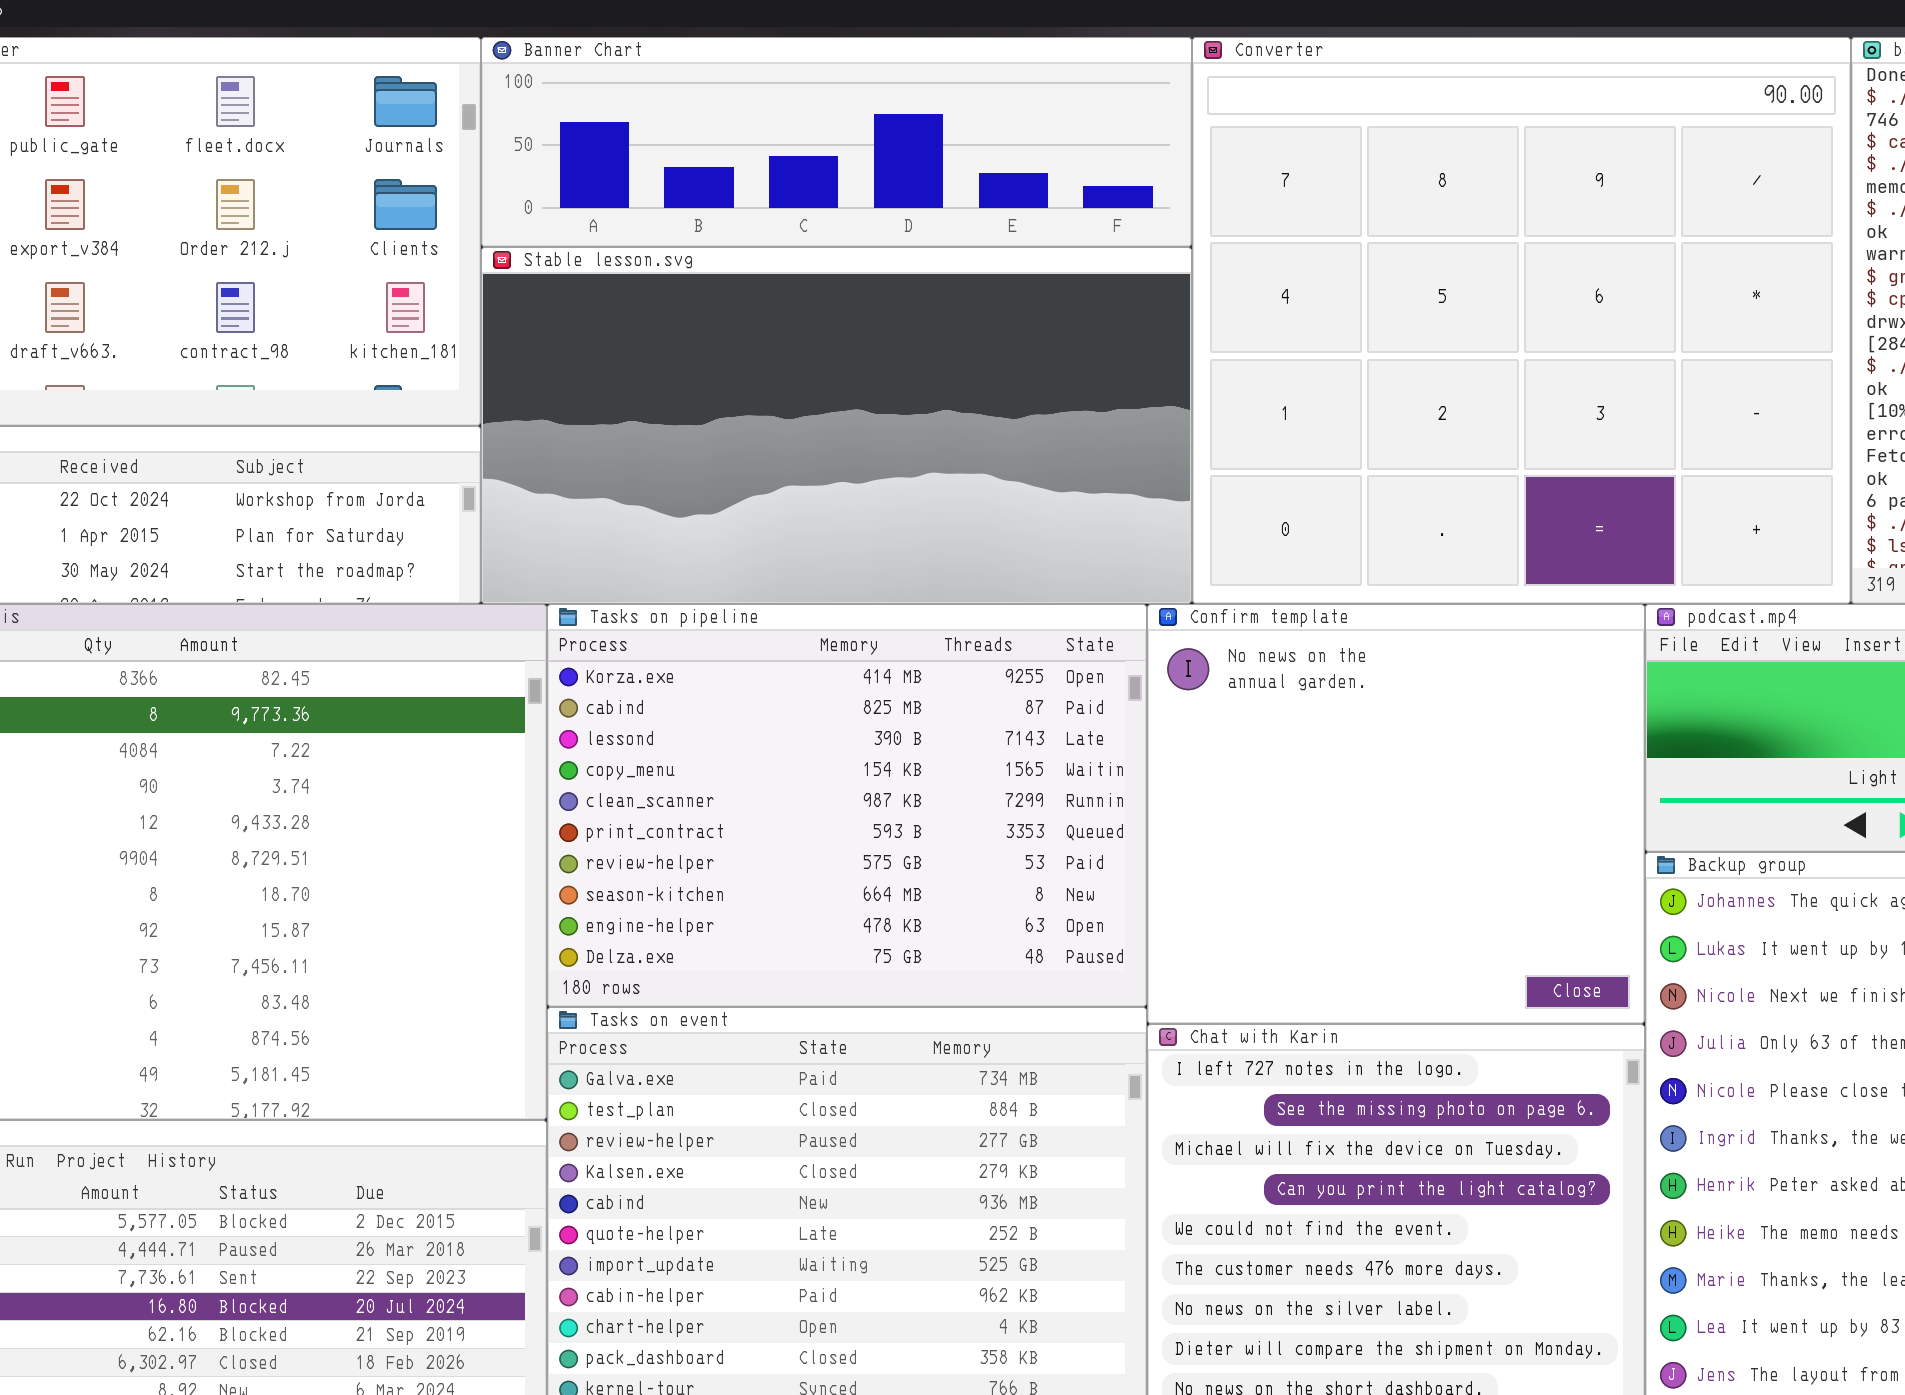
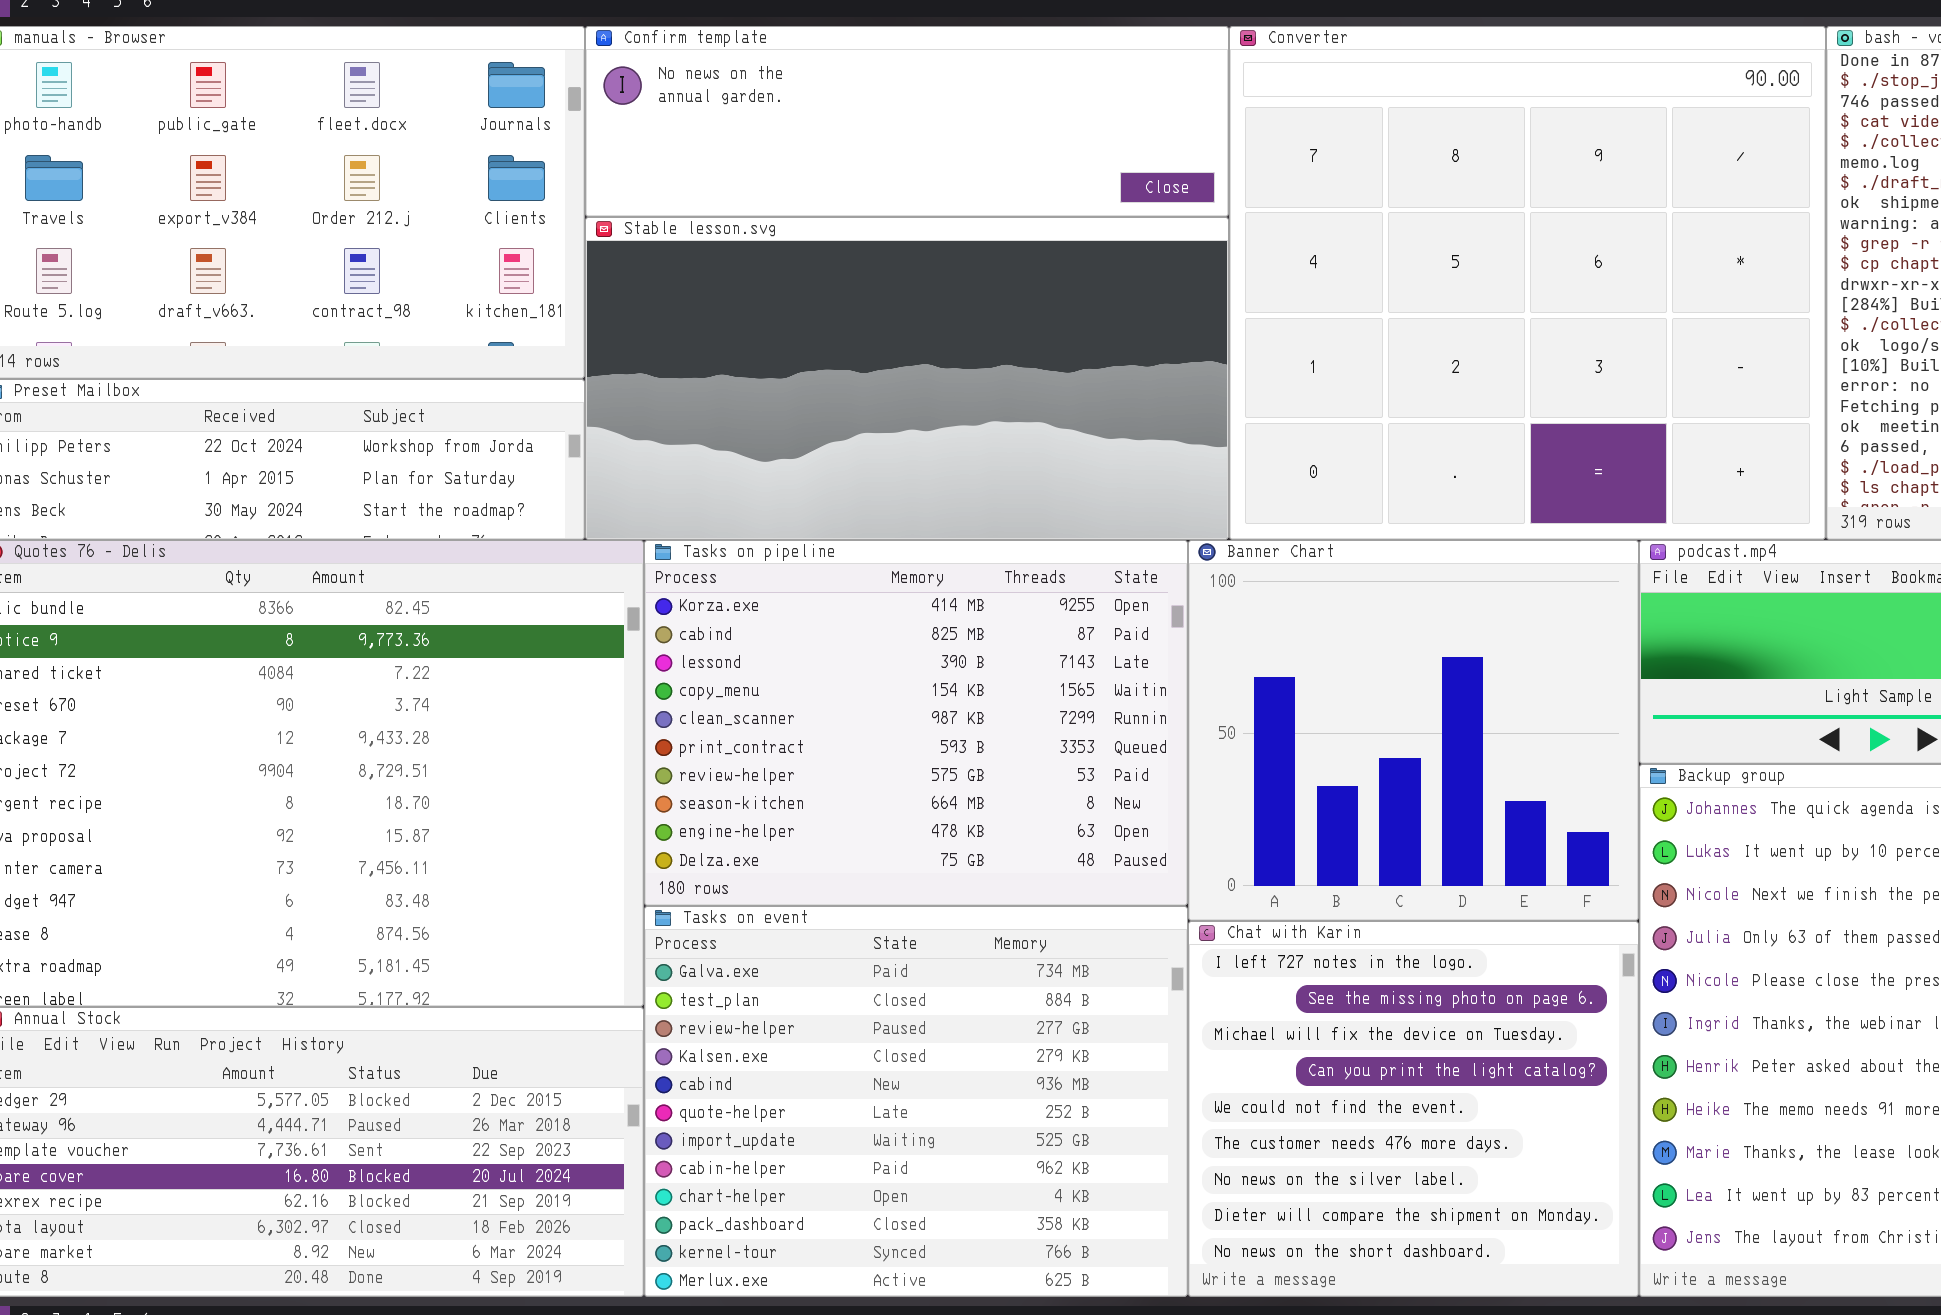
Banner Chart: [481,37,1192,247] -> [1188,540,1639,921], moved, resized
Confirm template: [1147,604,1645,1024] -> [585,26,1229,217], moved, resized

